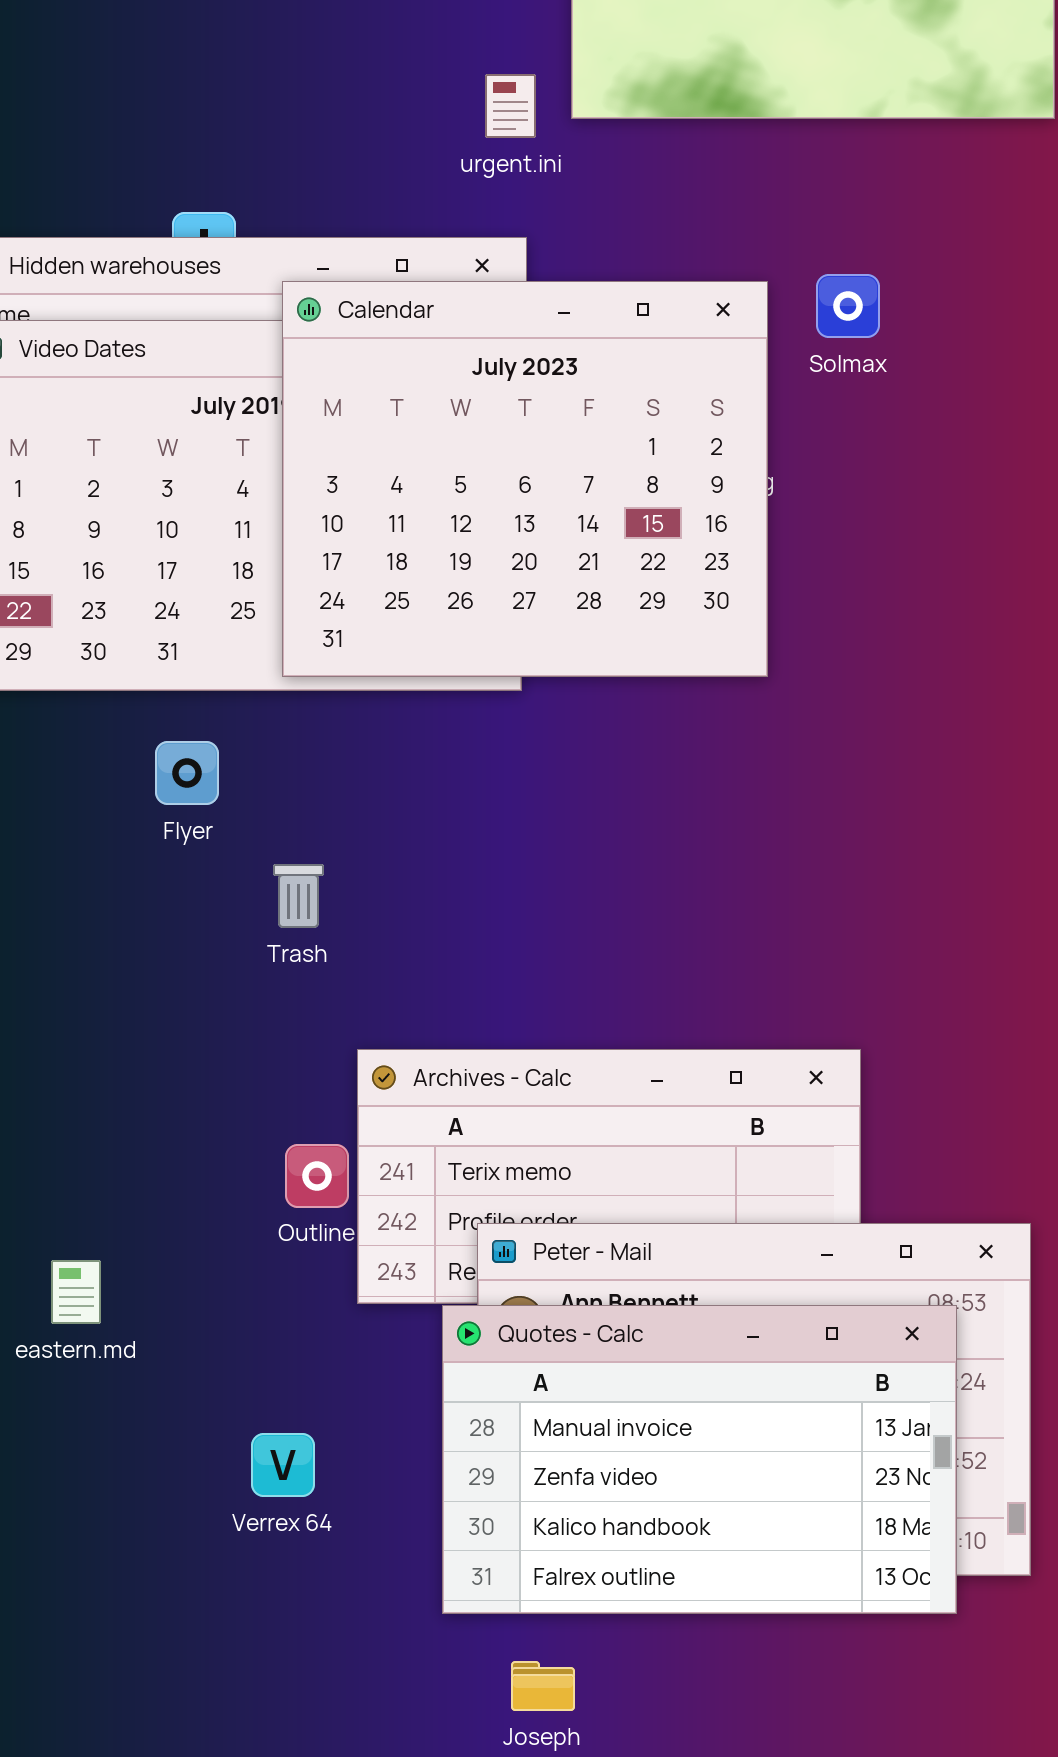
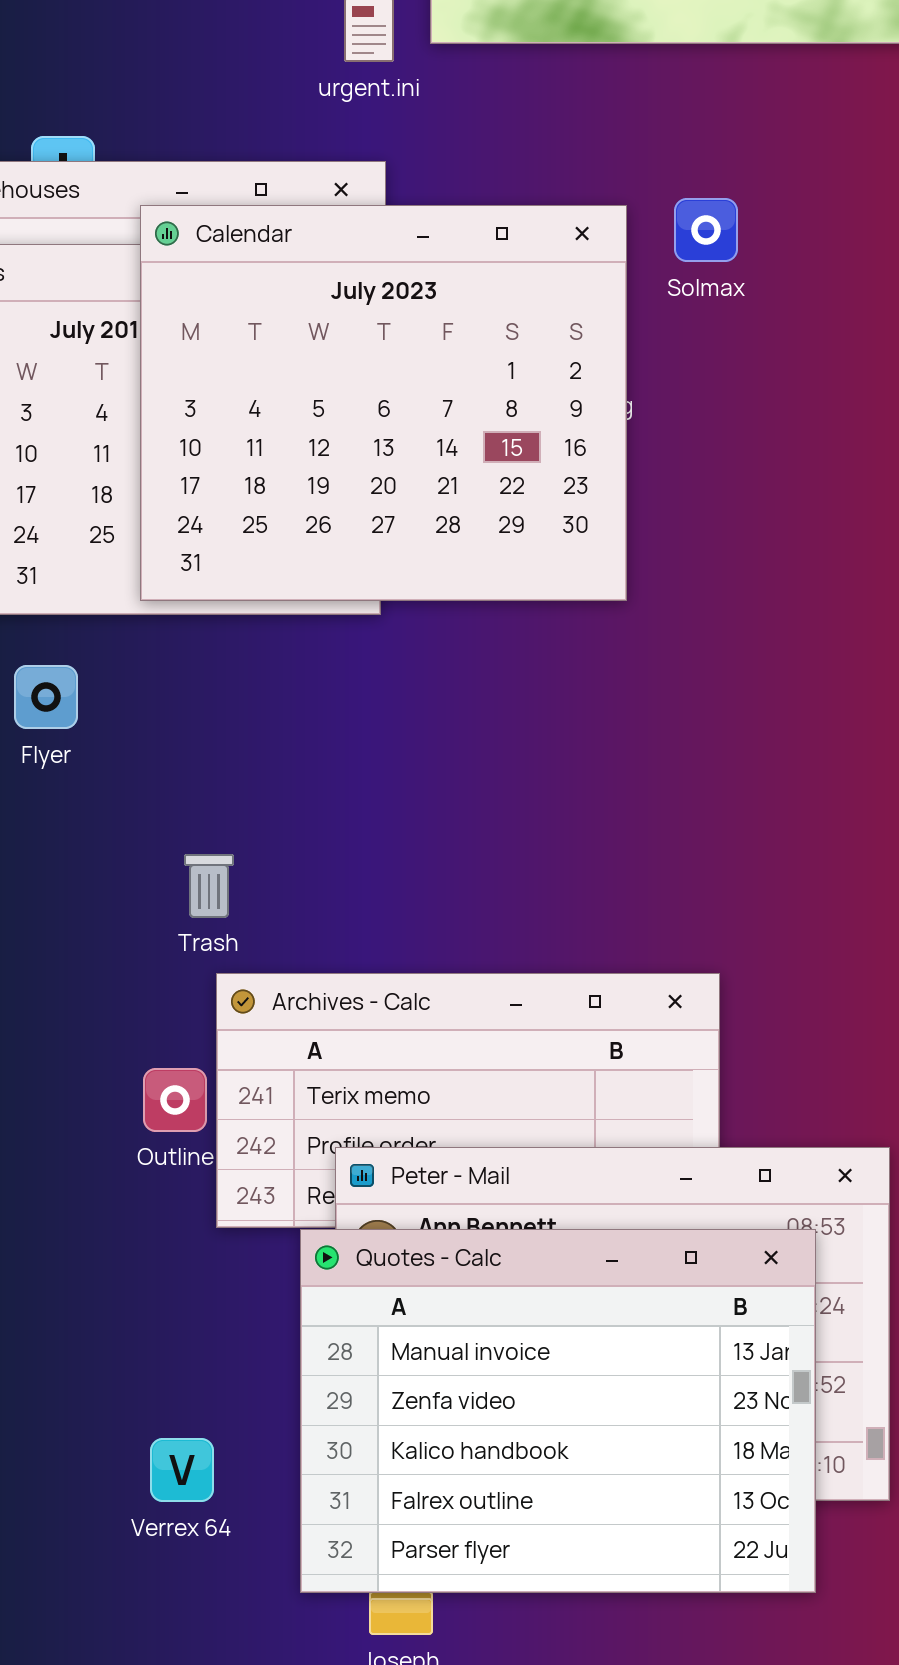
Trash: [273,864,324,928] -> [184,854,234,918], moved
Quotes - Calc: [442,1305,957,1614] -> [300,1229,816,1593], resized
Verrex 64: [251,1433,315,1497] -> [150,1438,214,1502], moved

